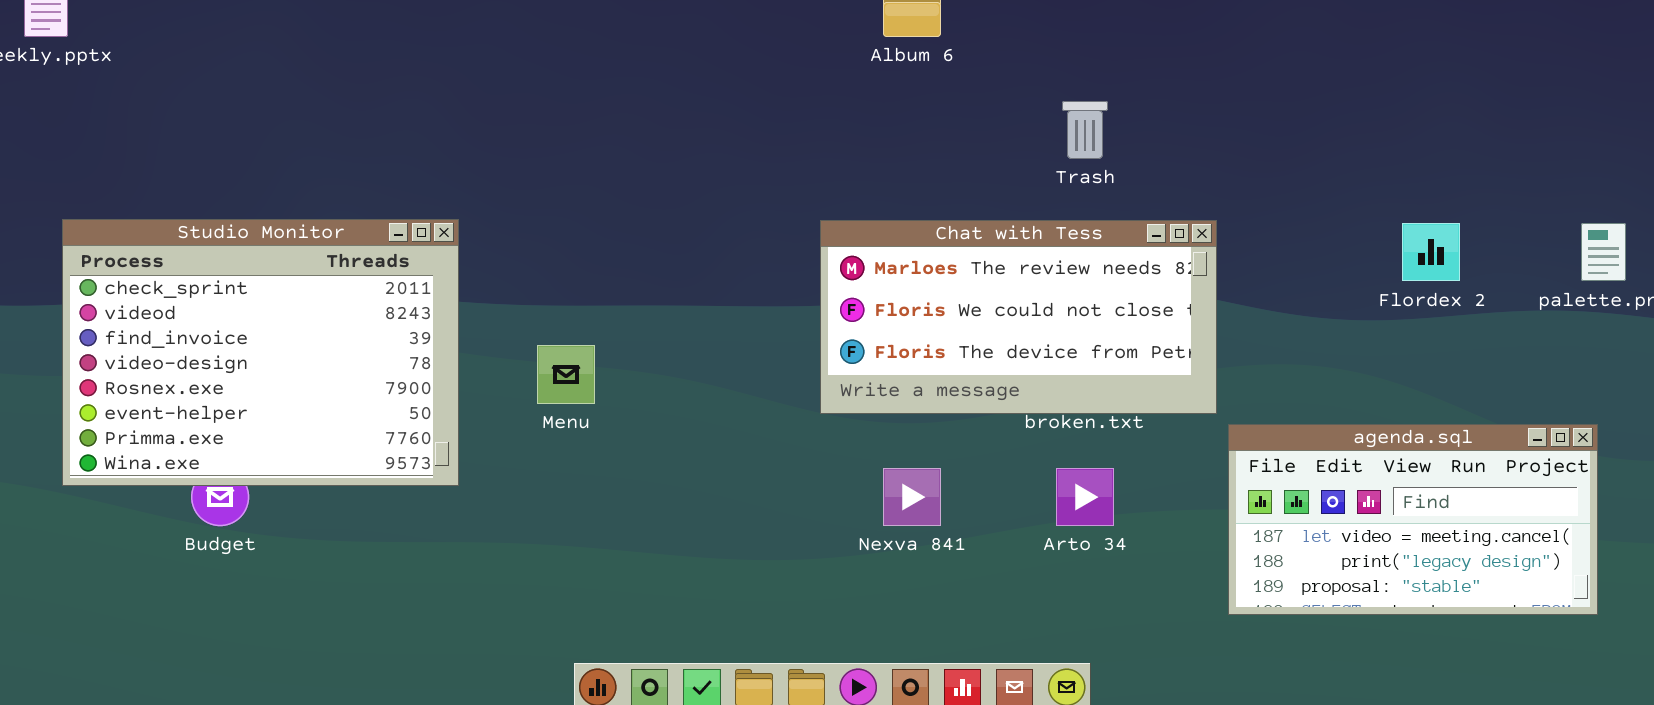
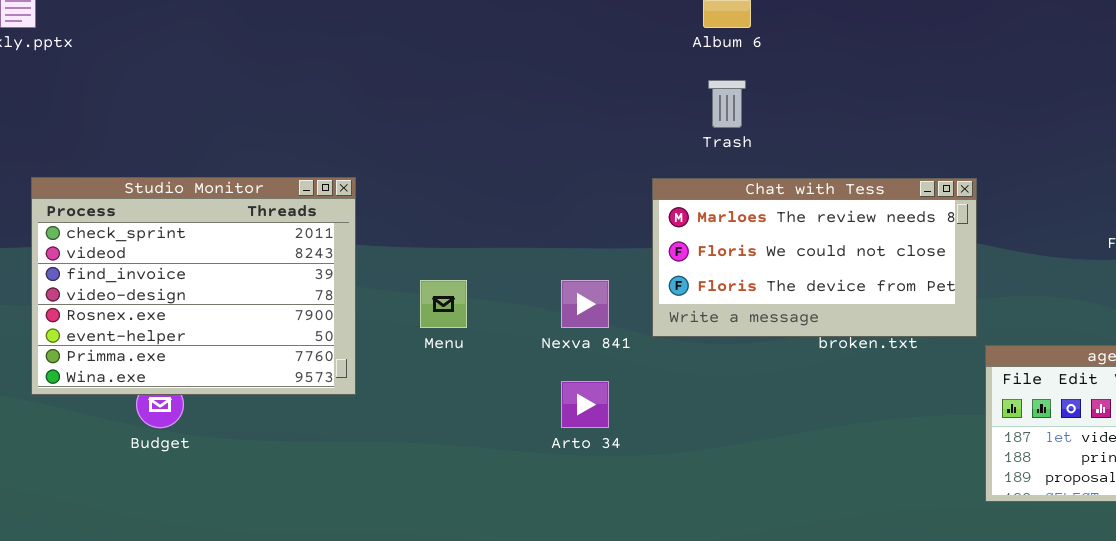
Trash: [1062,101,1108,159] -> [708,80,746,128], moved
Nexva 841: [883,468,941,526] -> [561,280,609,328], moved
Arto 34: [1056,468,1114,526] -> [561,381,609,428], moved

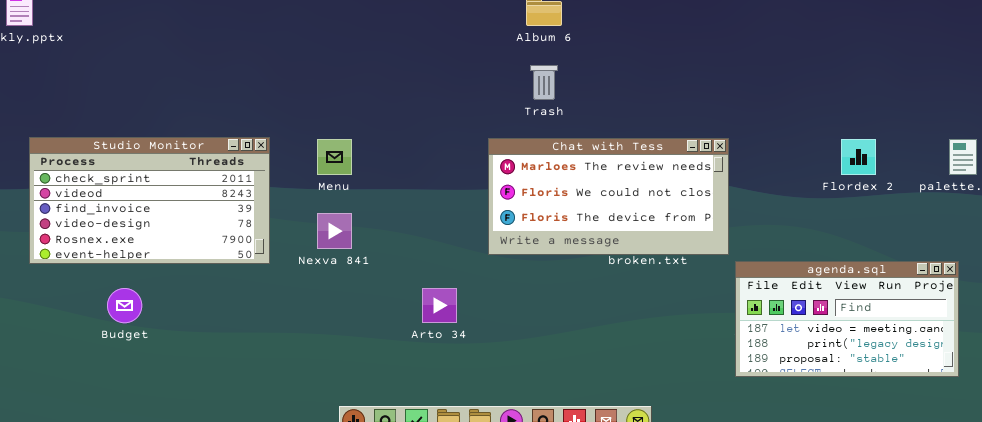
Studio Monitor: [31,177,356,395] -> [29,137,270,264], resized
Menu: [420,280,467,328] -> [317,139,352,175], moved
Nexva 841: [561,280,609,328] -> [317,213,352,249], moved

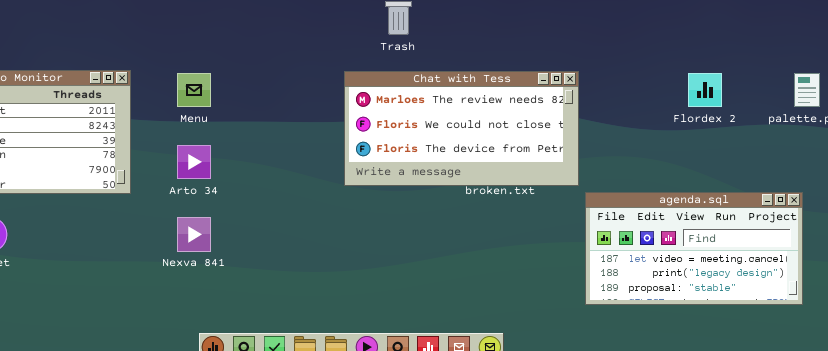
Nexva 841: [317,213,352,249] -> [177,217,211,252], moved
Arto 34: [422,288,457,323] -> [177,145,211,179], moved

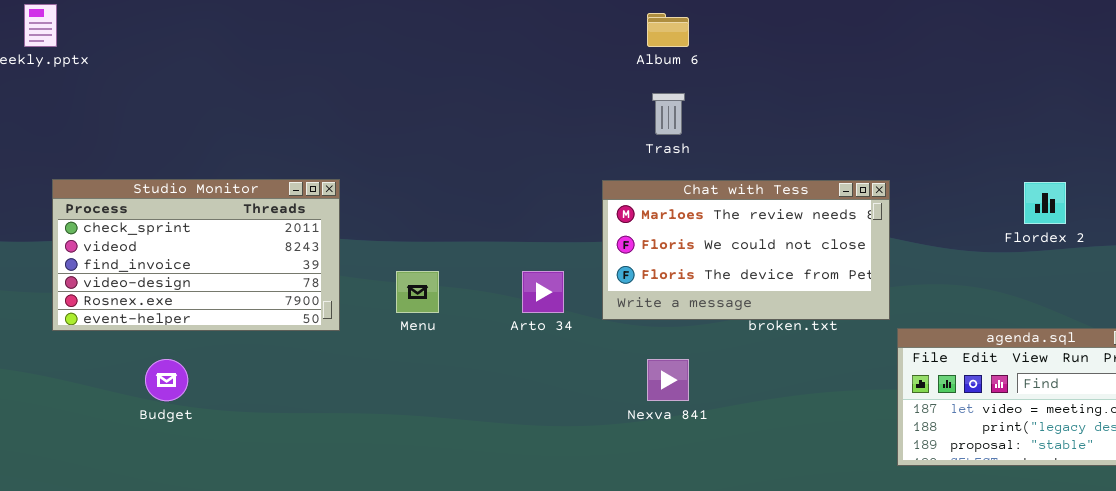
Menu: [177,73,211,107] -> [396,271,439,313], moved
Arto 34: [177,145,211,179] -> [522,271,564,313], moved
Nexva 841: [177,217,211,252] -> [647,359,689,401], moved

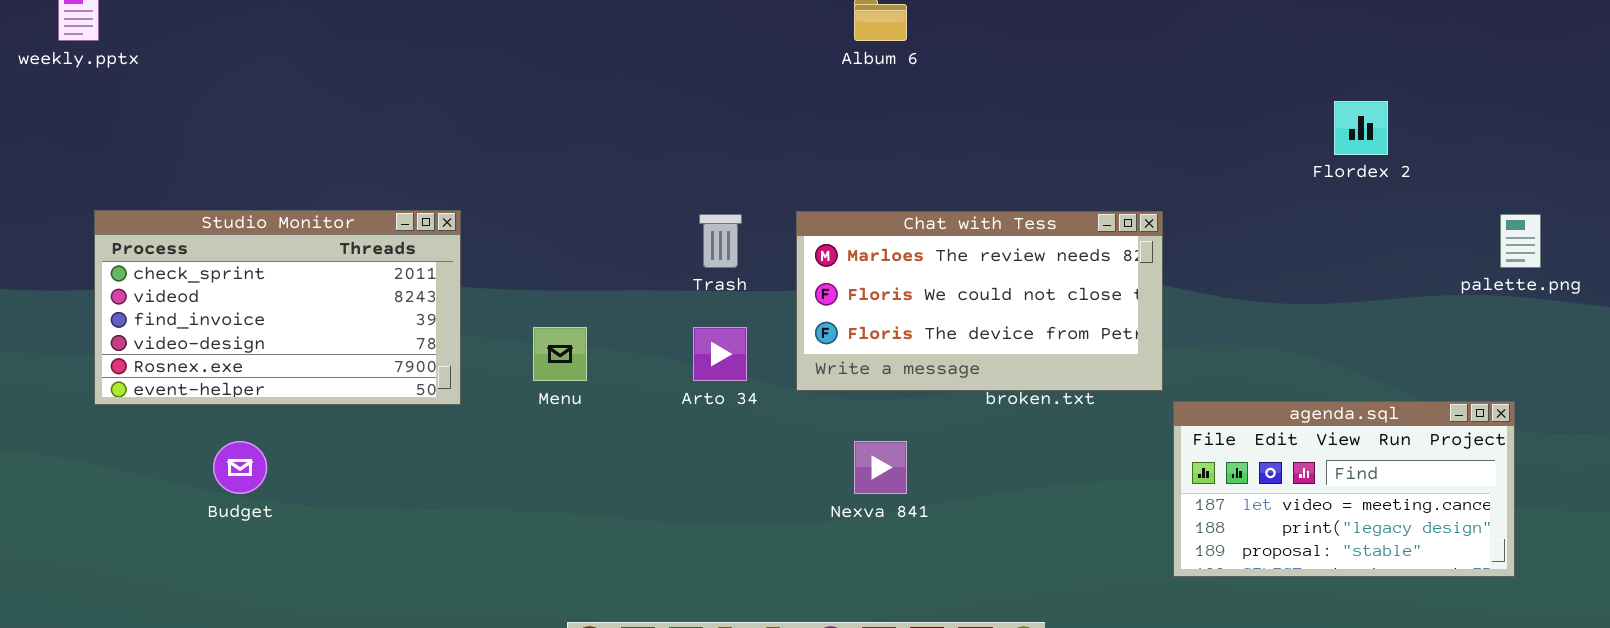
Trash: [652,93,685,135] -> [699,214,742,268], moved
Flordex 2: [1024,182,1066,224] -> [1334,101,1388,155], moved

